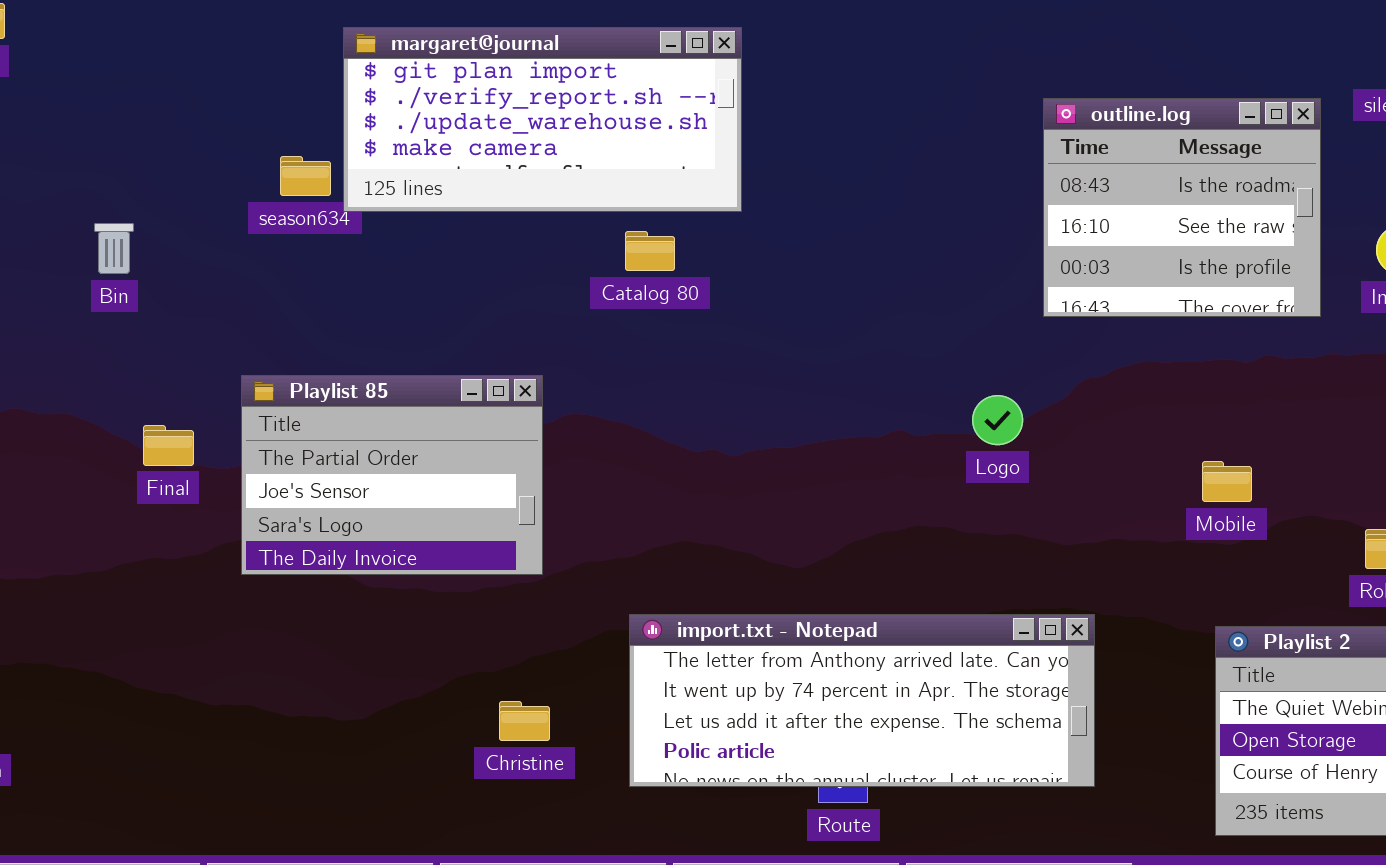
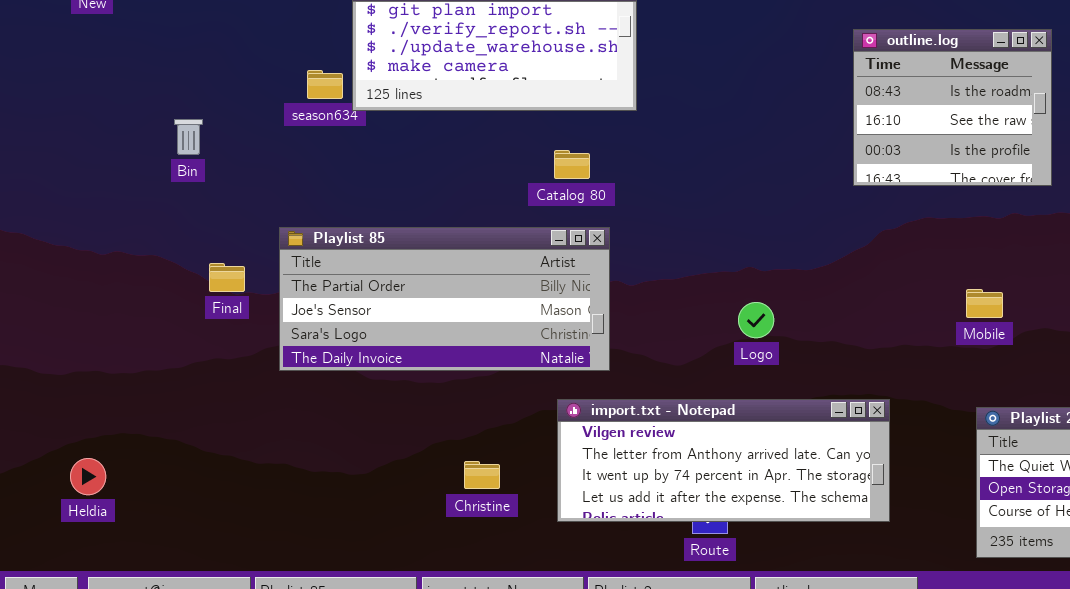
Catalog 80: [625,231,675,271] -> [554,150,590,179], moved
Playlist 85: [241,375,543,575] -> [279,227,610,371], resized
Logo: [972,395,1023,445] -> [738,302,774,338], moved
import.txt - Notepad: [629,614,1095,787] -> [557,399,890,522], scrolled up 1 row

